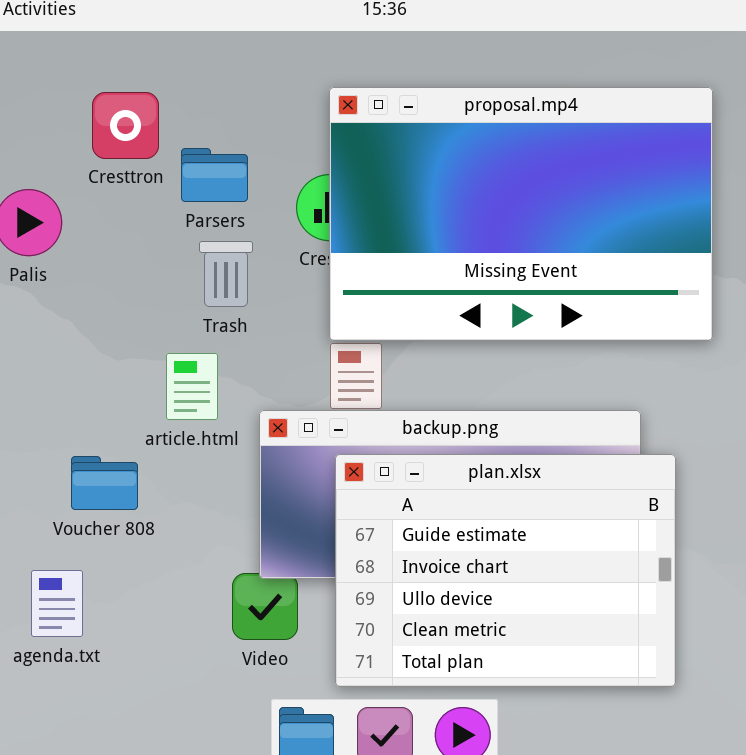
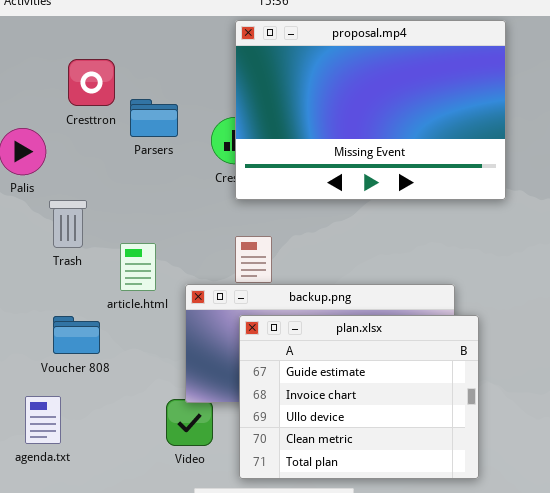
proposal.mp4: [329,87,713,341] -> [235,20,506,200], moved
Trash: [199,241,253,307] -> [49,200,87,248], moved

